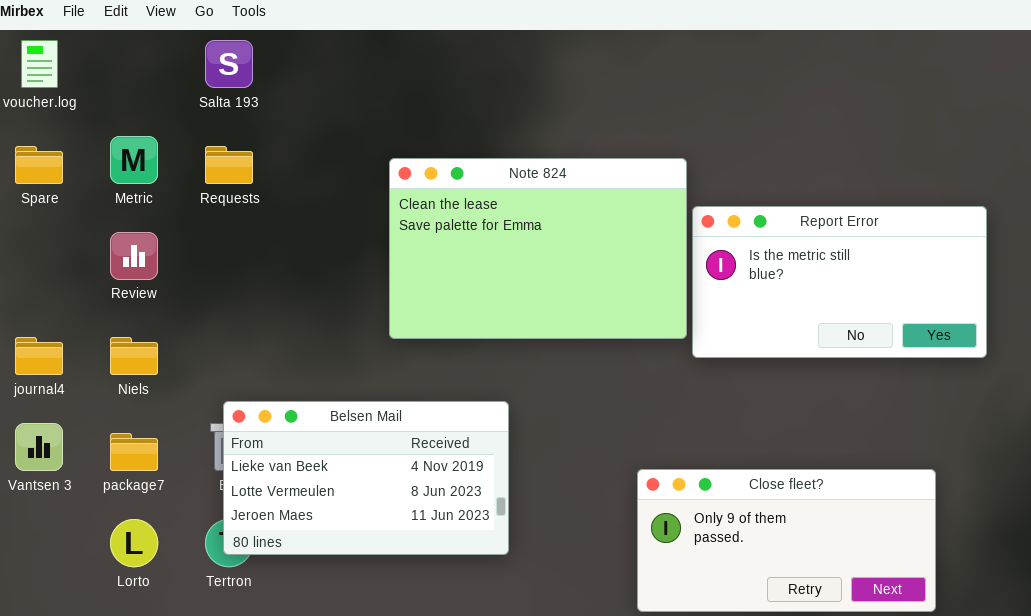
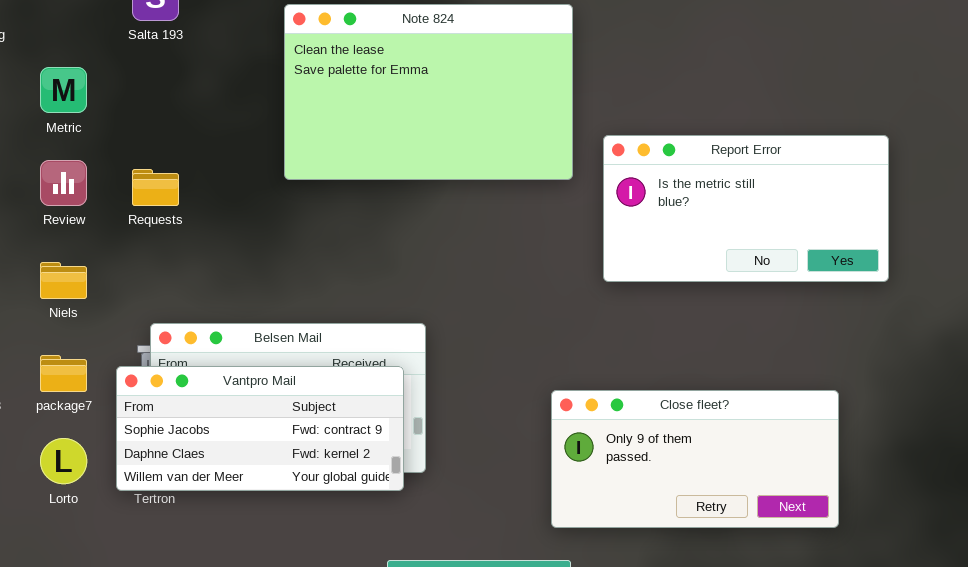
Requests: [205,146,253,184] -> [132,169,179,206], moved
Note 824: [389,158,687,339] -> [284,4,573,180], moved
Vantpro Mail: none -> [116,366,404,491], opened

